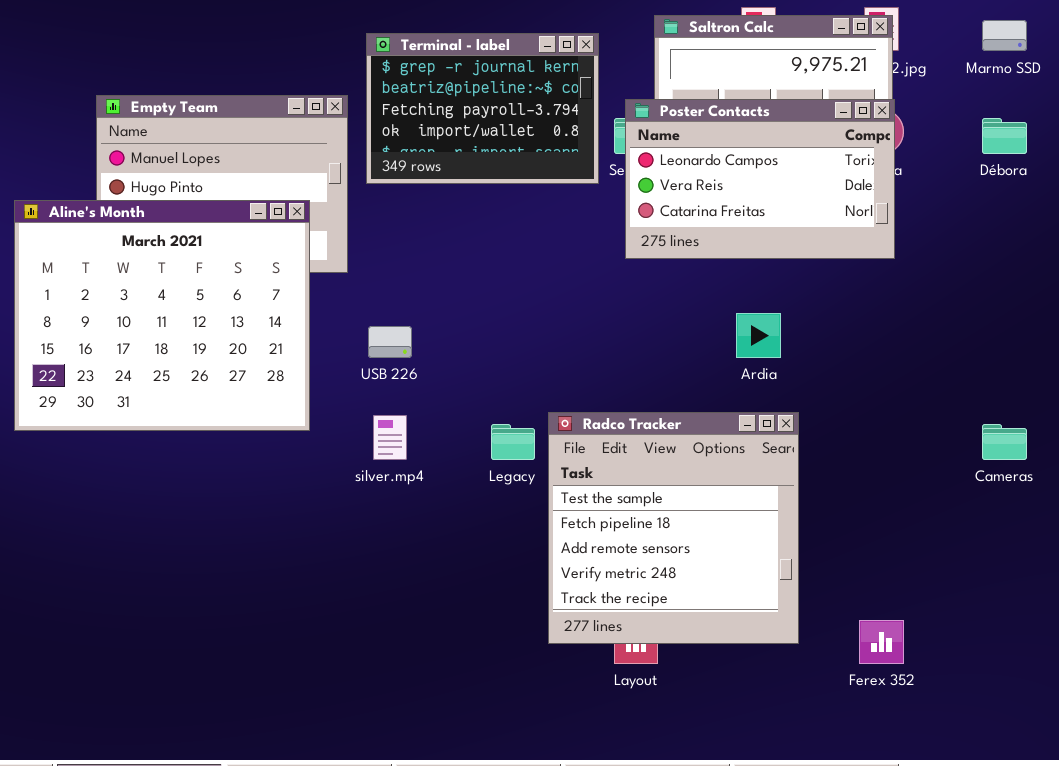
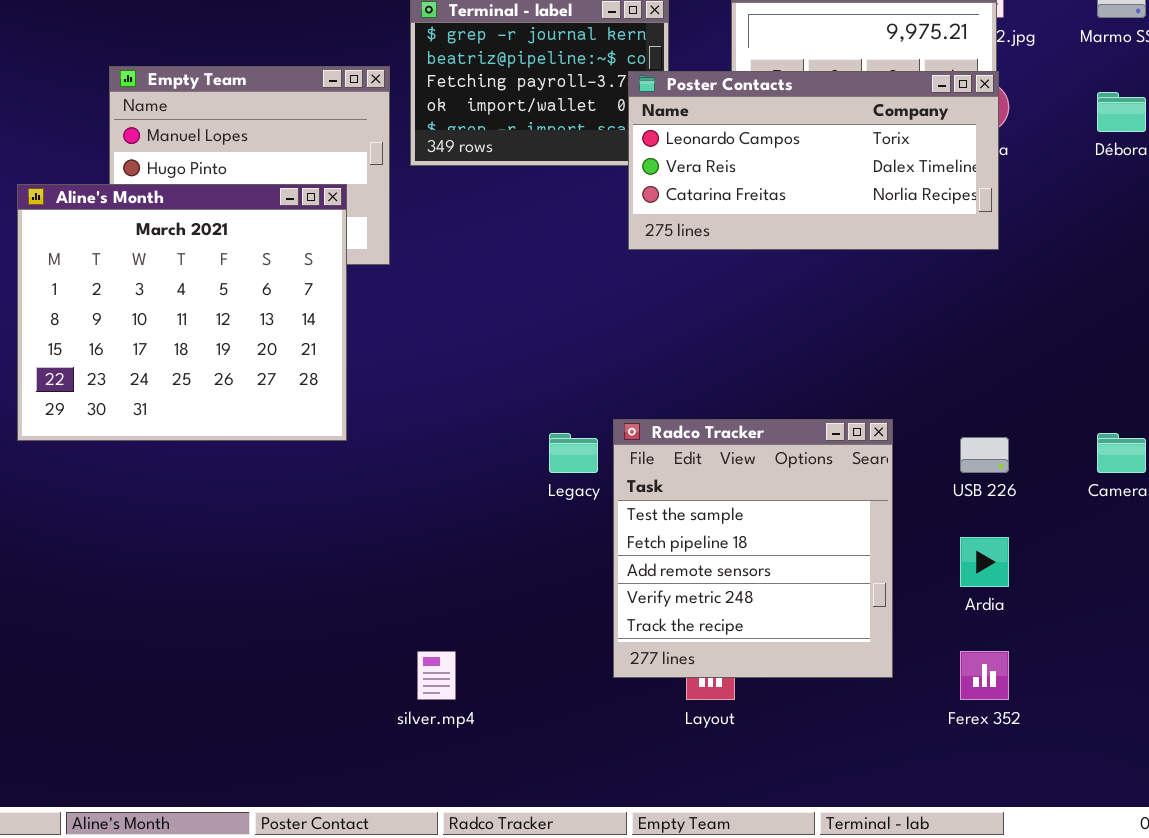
Poster Contacts: [625,99,895,259] -> [628,71,999,250], resized
Ardia: [736,313,781,358] -> [960,537,1009,587], moved
USB 226: [368,326,412,358] -> [960,437,1009,473], moved
silver.mp4: [373,415,407,460] -> [417,651,456,700], moved

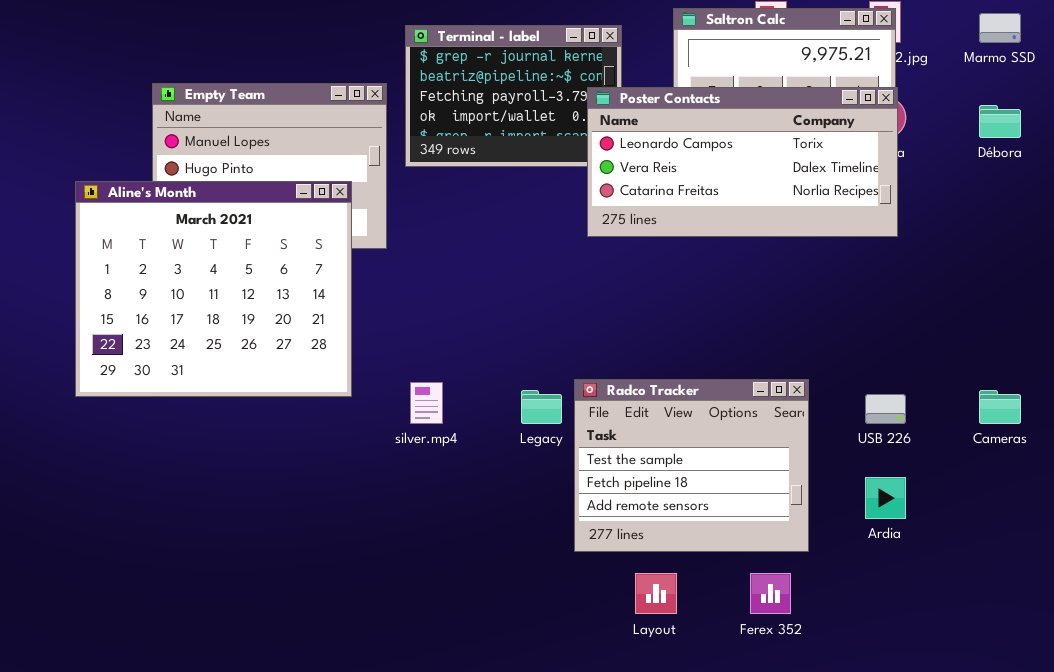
Radco Tracker: [613,419,893,678] -> [574,379,809,552], resized
silver.mp4: [417,651,456,700] -> [410,382,443,424], moved
Ferex 352: [960,651,1009,700] -> [750,573,791,614], moved

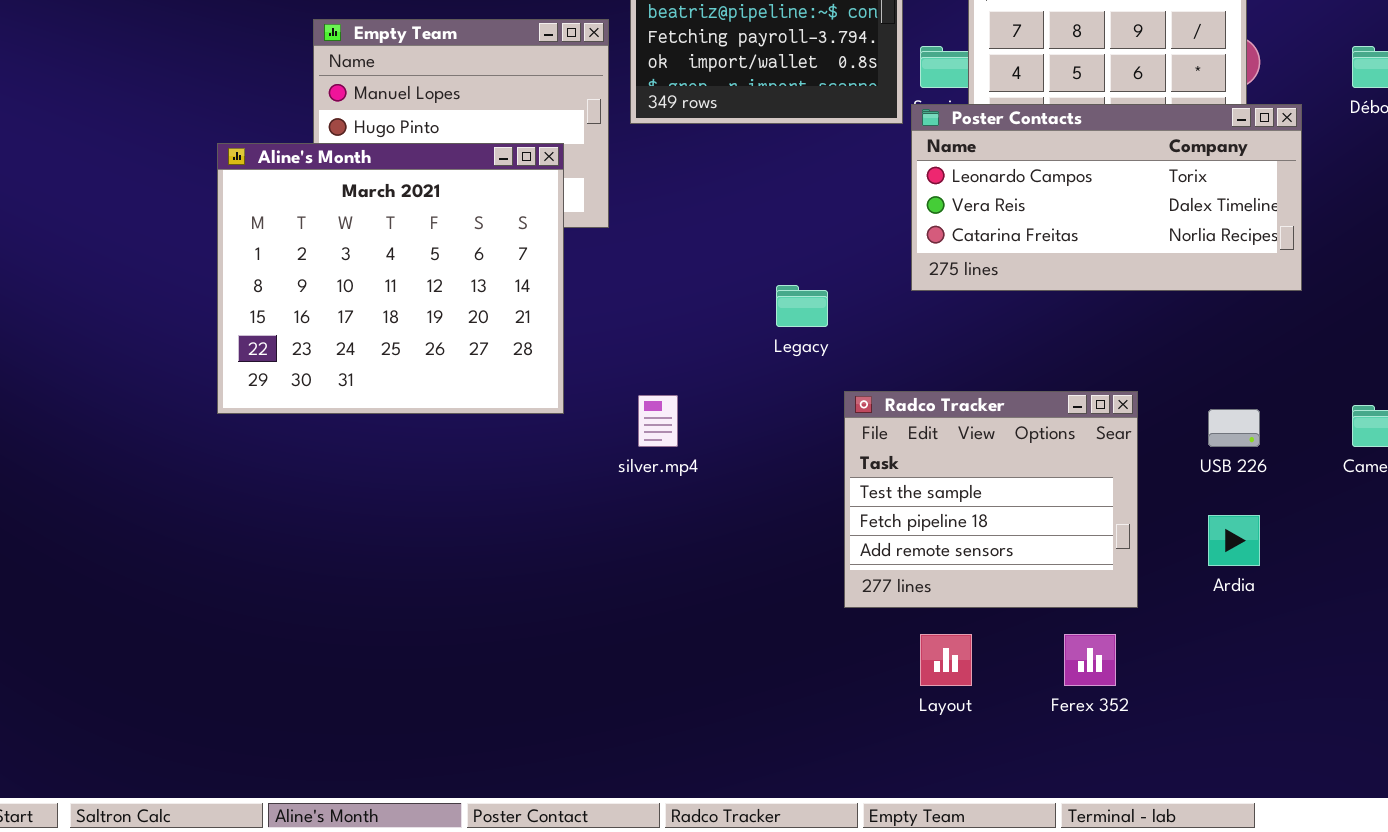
Poster Contacts: [587,87,898,237] -> [911,104,1302,291], moved
Legacy: [521,390,562,424] -> [776,285,828,327], moved

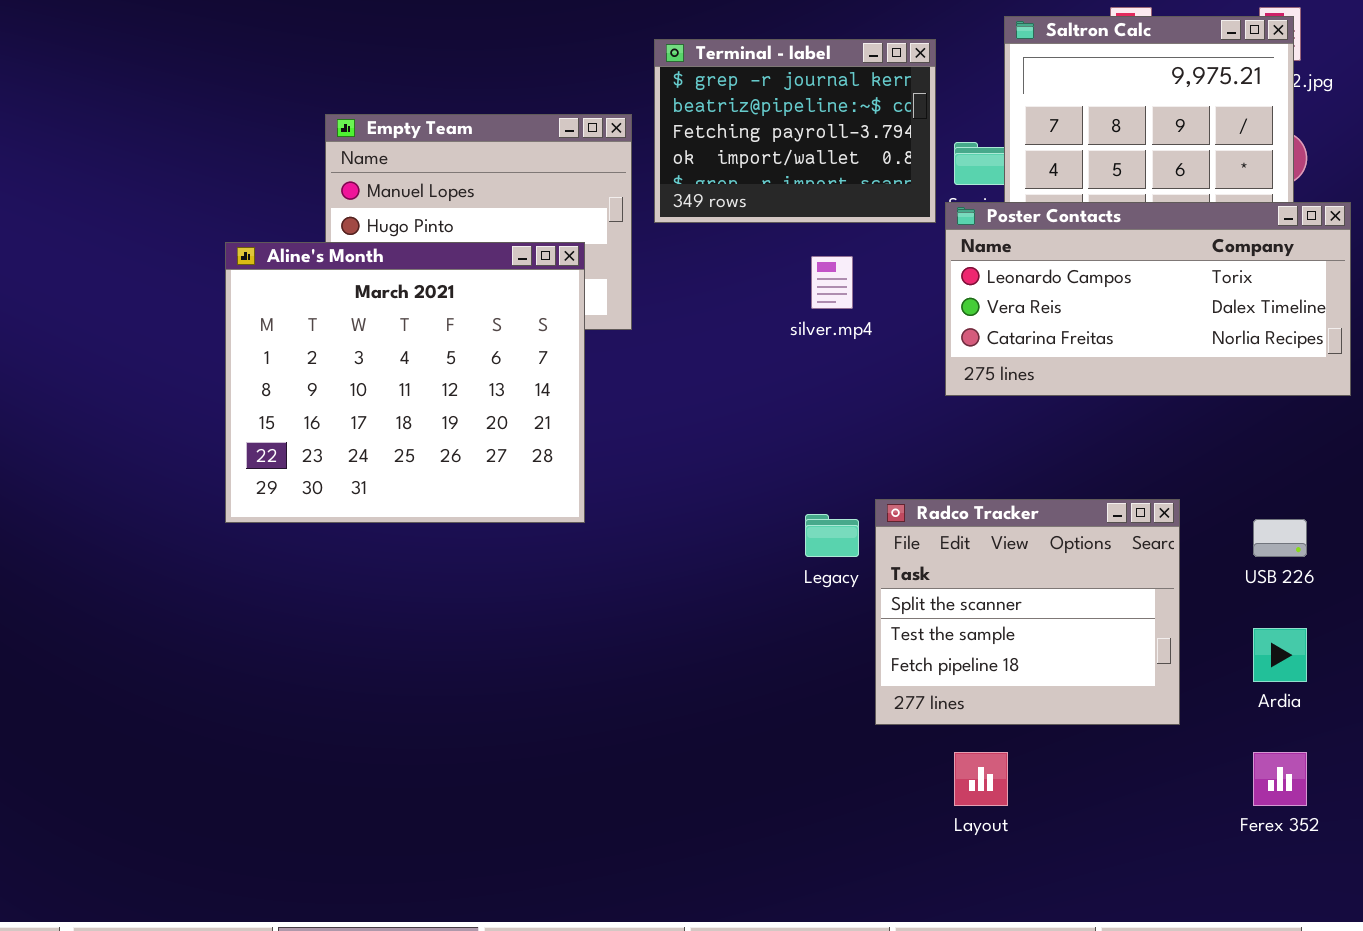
Legacy: [776,285,828,327] -> [805,514,859,557], moved
Radco Tracker: [844,391,1138,608] -> [875,499,1180,725], scrolled up 1 row
silver.mp4: [638,395,678,447] -> [811,256,853,309], moved
Ferex 352: [1064,634,1116,686] -> [1253,752,1307,806], moved

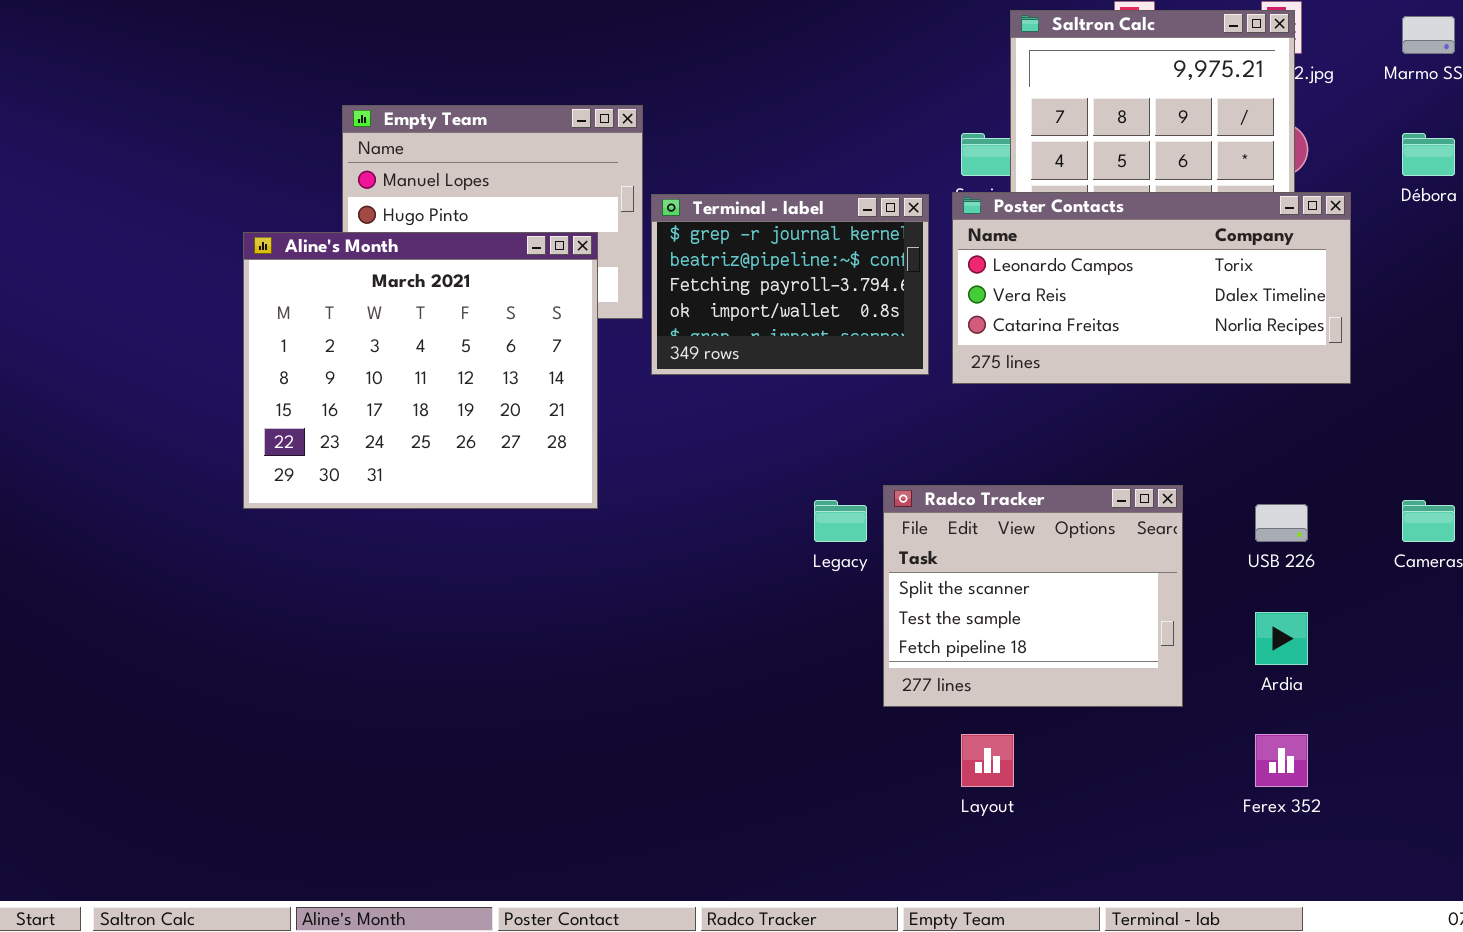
Terminal - label: [654,39,936,223] -> [651,194,929,375], moved

